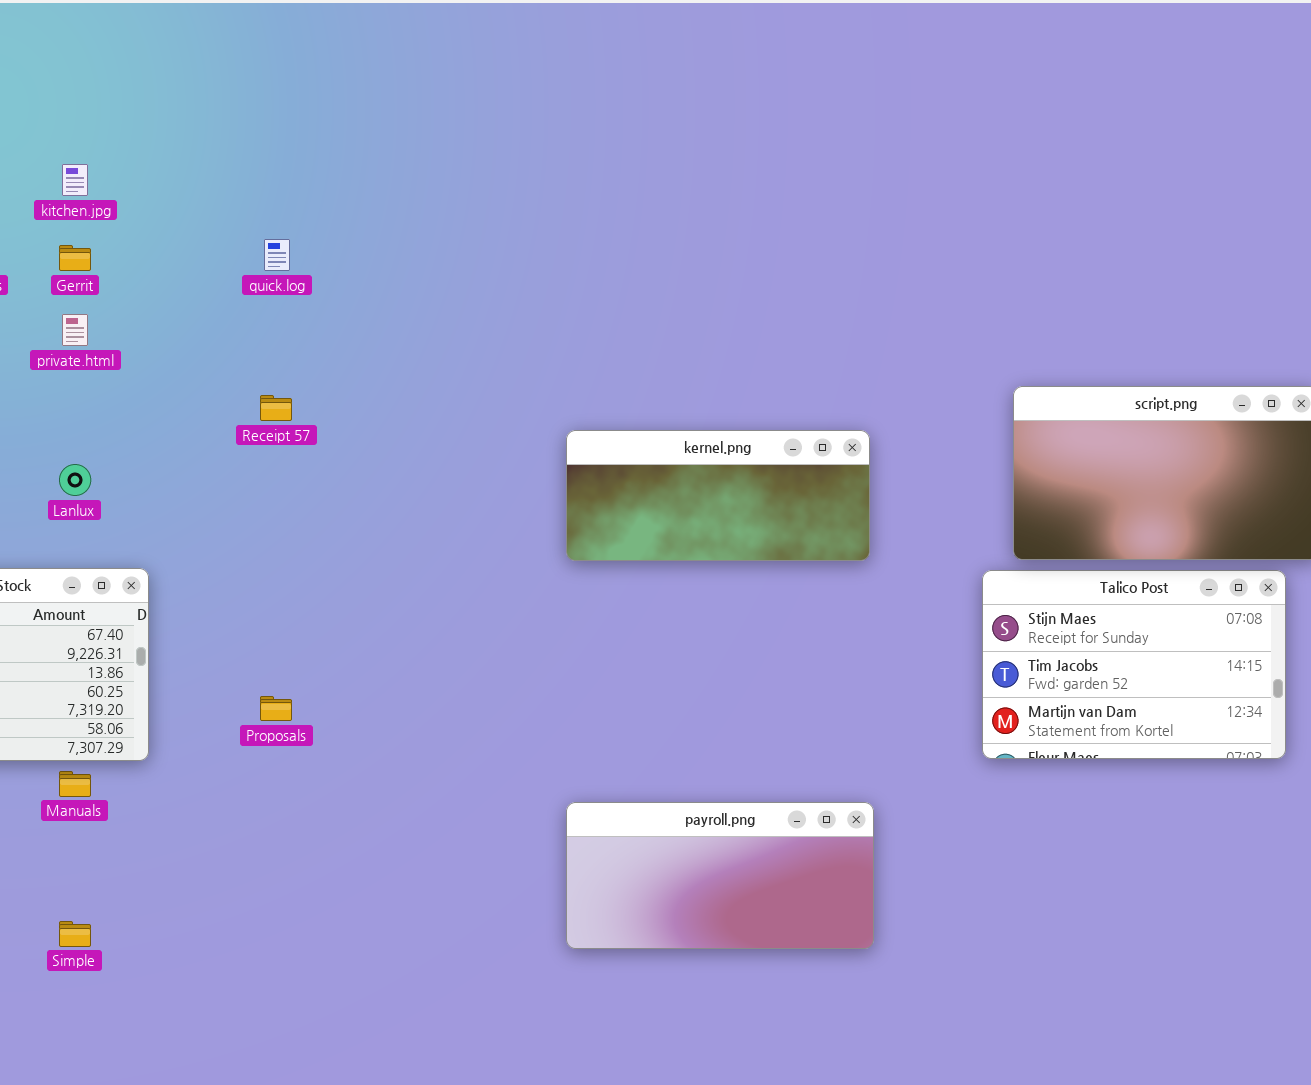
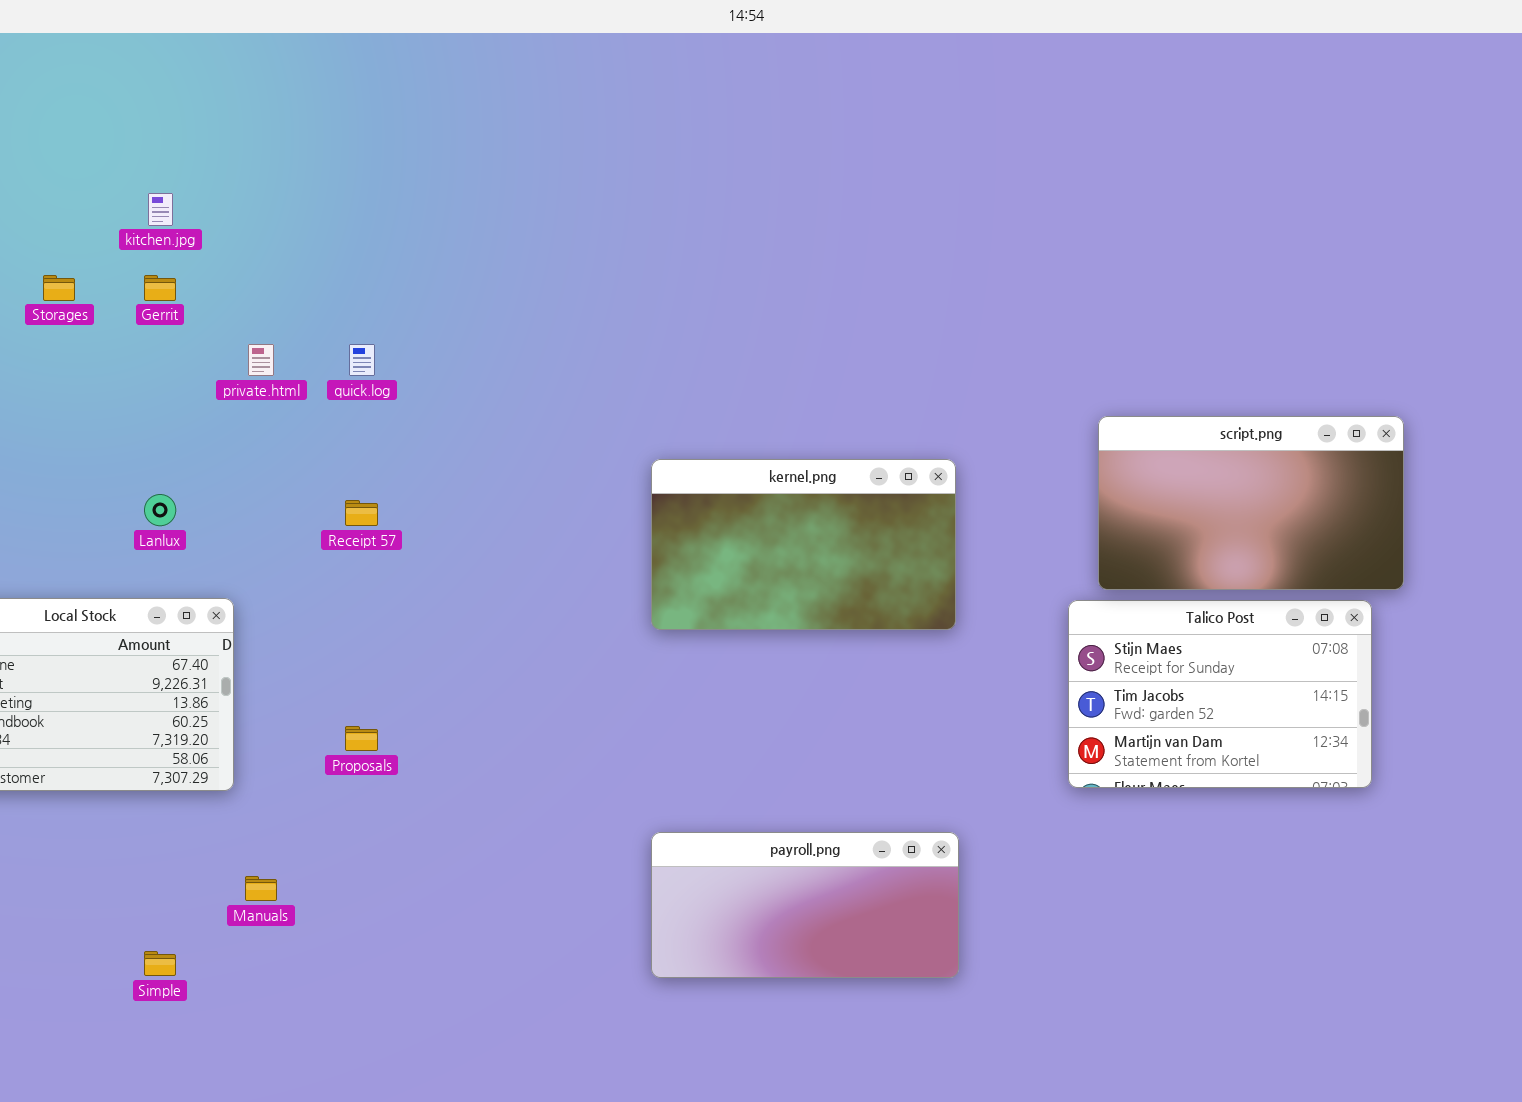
quick.log: [264,239,290,271] -> [349,344,375,376], moved
private.html: [62,314,88,346] -> [248,344,274,376], moved
Receipt 57: [260,395,292,421] -> [345,500,378,526], moved
kernel.png: [566,430,870,561] -> [651,459,956,630], resized
Manuals: [59,771,91,797] -> [245,876,277,901], moved

